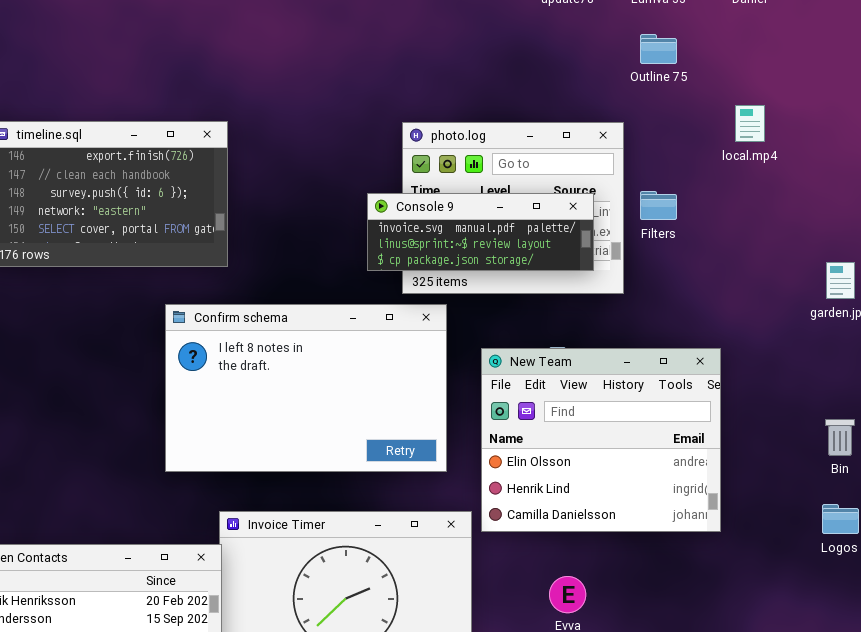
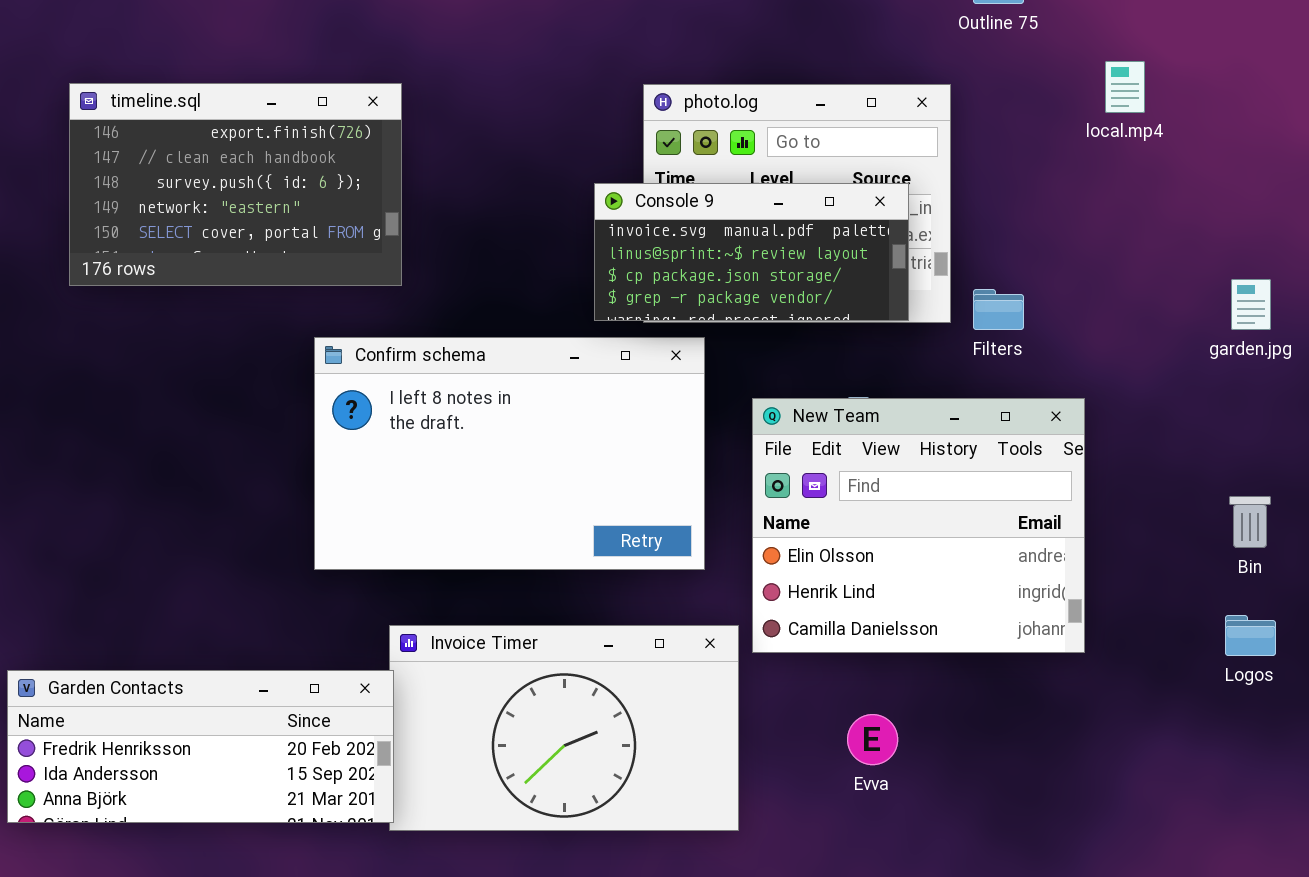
Filters: [640,191,677,220] -> [973,289,1024,330], moved
Console 9: [367,193,594,271] -> [594,183,909,321], resized

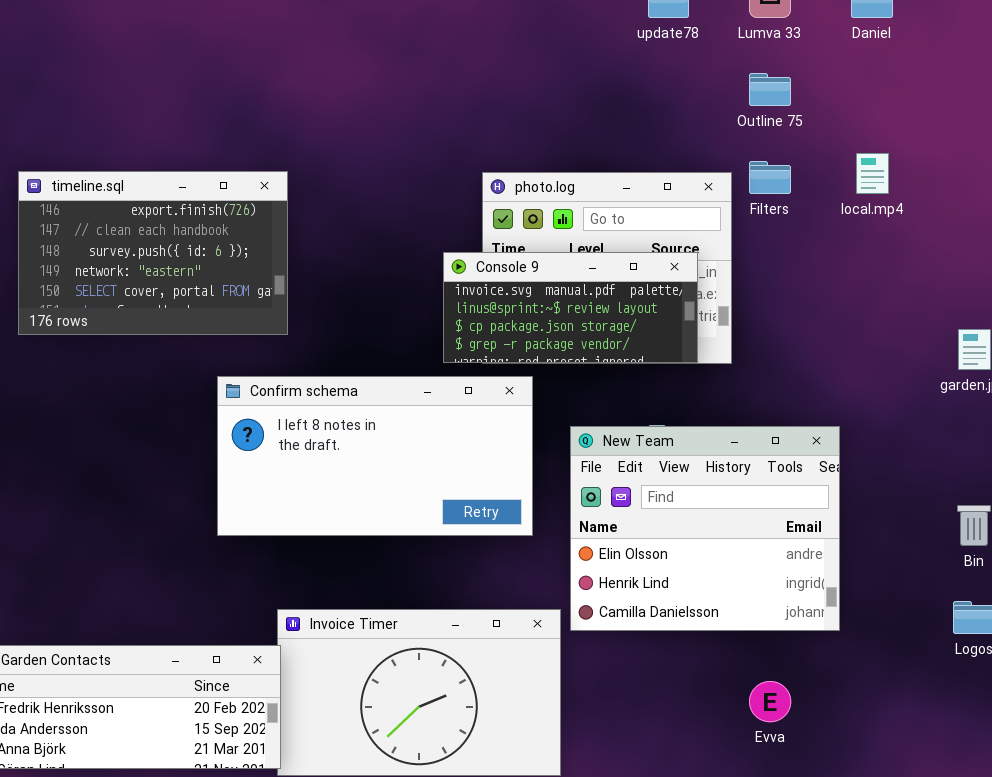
Filters: [973,289,1024,330] -> [749,161,791,194], moved
Confirm schema: [314,337,705,570] -> [217,376,533,536], resized
Evva: [847,714,898,765] -> [749,681,791,722], moved

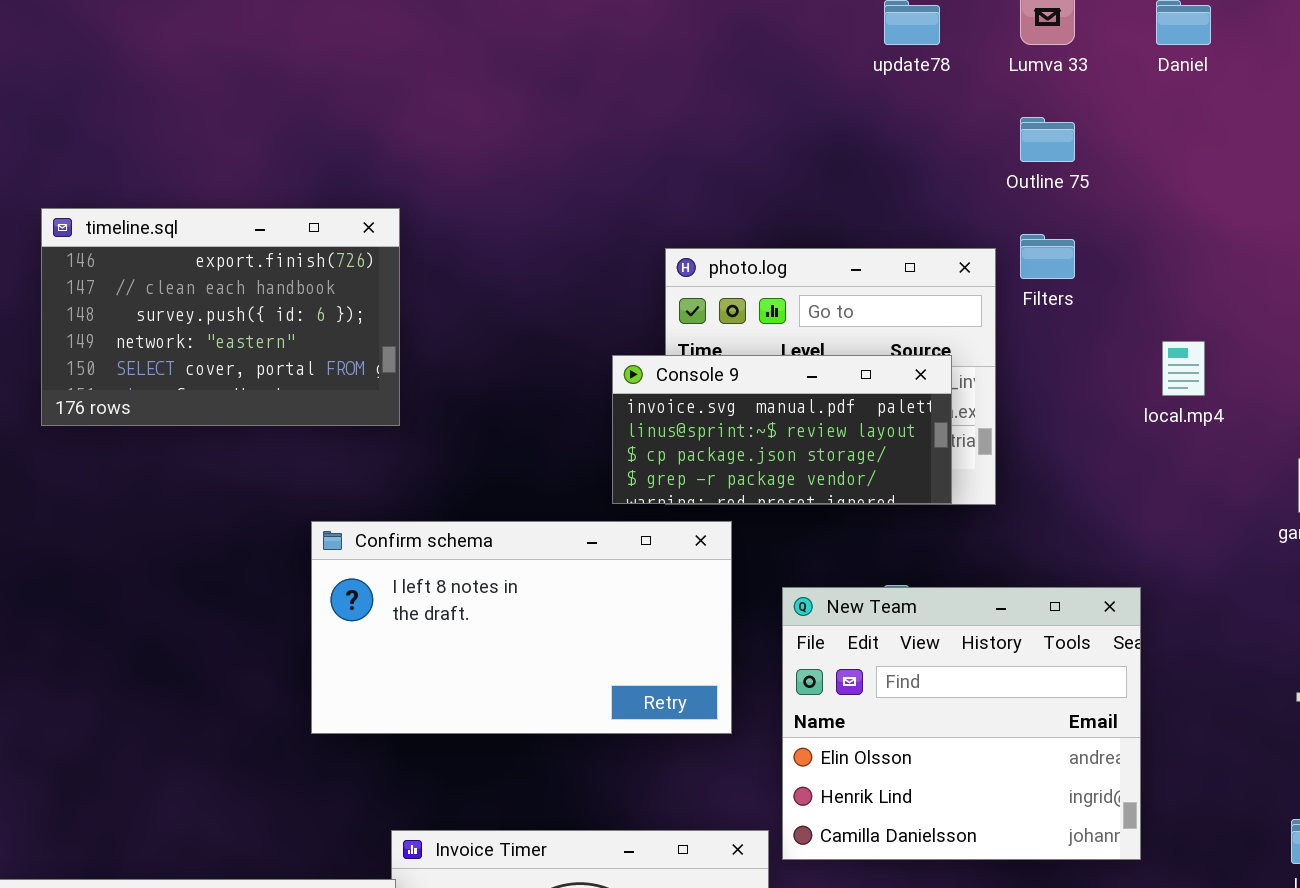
local.mp4: [856,153,889,194] -> [1162,341,1205,396], moved
timeline.sql: [18,171,288,335] -> [41,208,400,426], moved

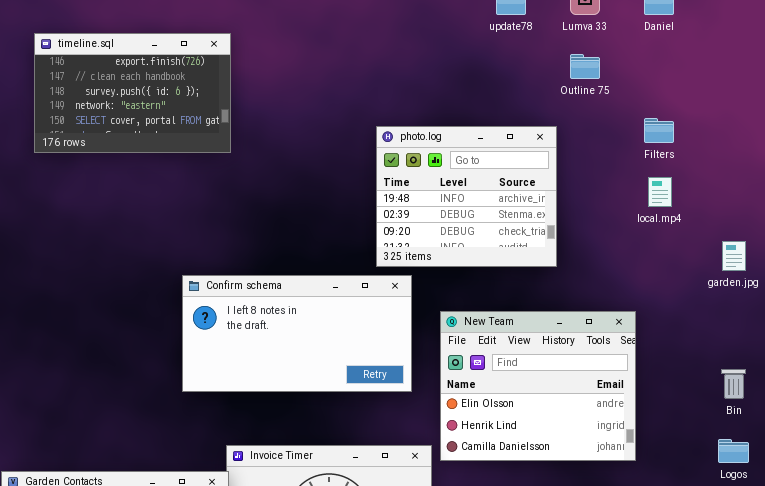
timeline.sql: [41,208,400,426] -> [34,33,231,153], moved
Filters: [1020,234,1075,279] -> [644,118,674,143], moved
Console 9: [612,355,952,504] -> none, closed

